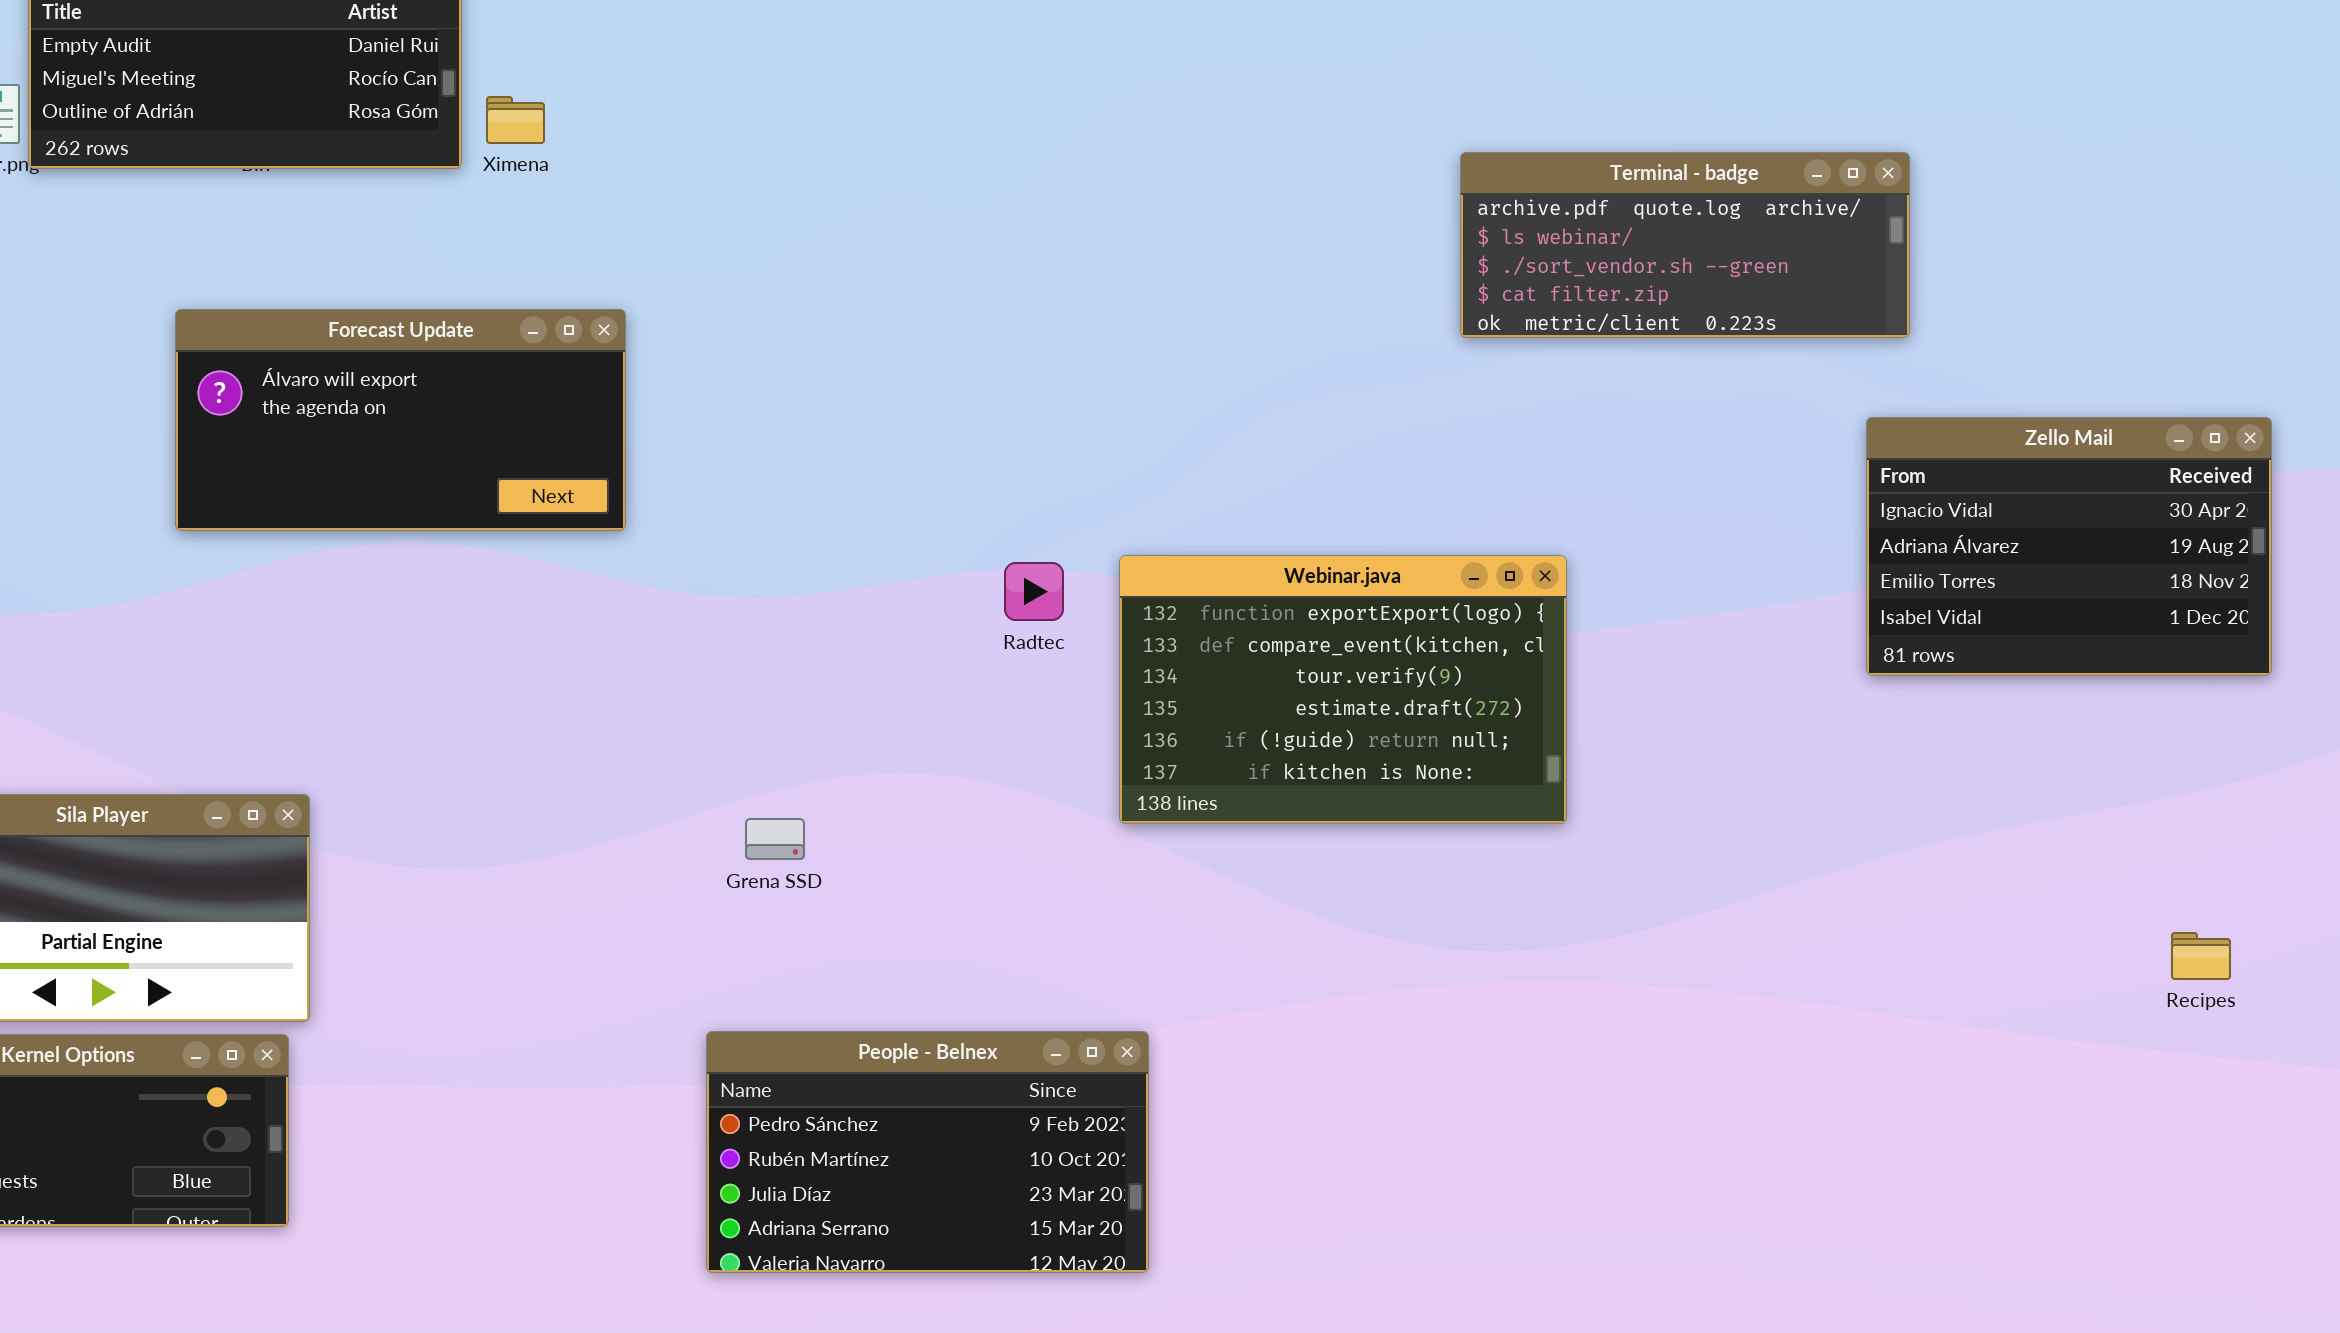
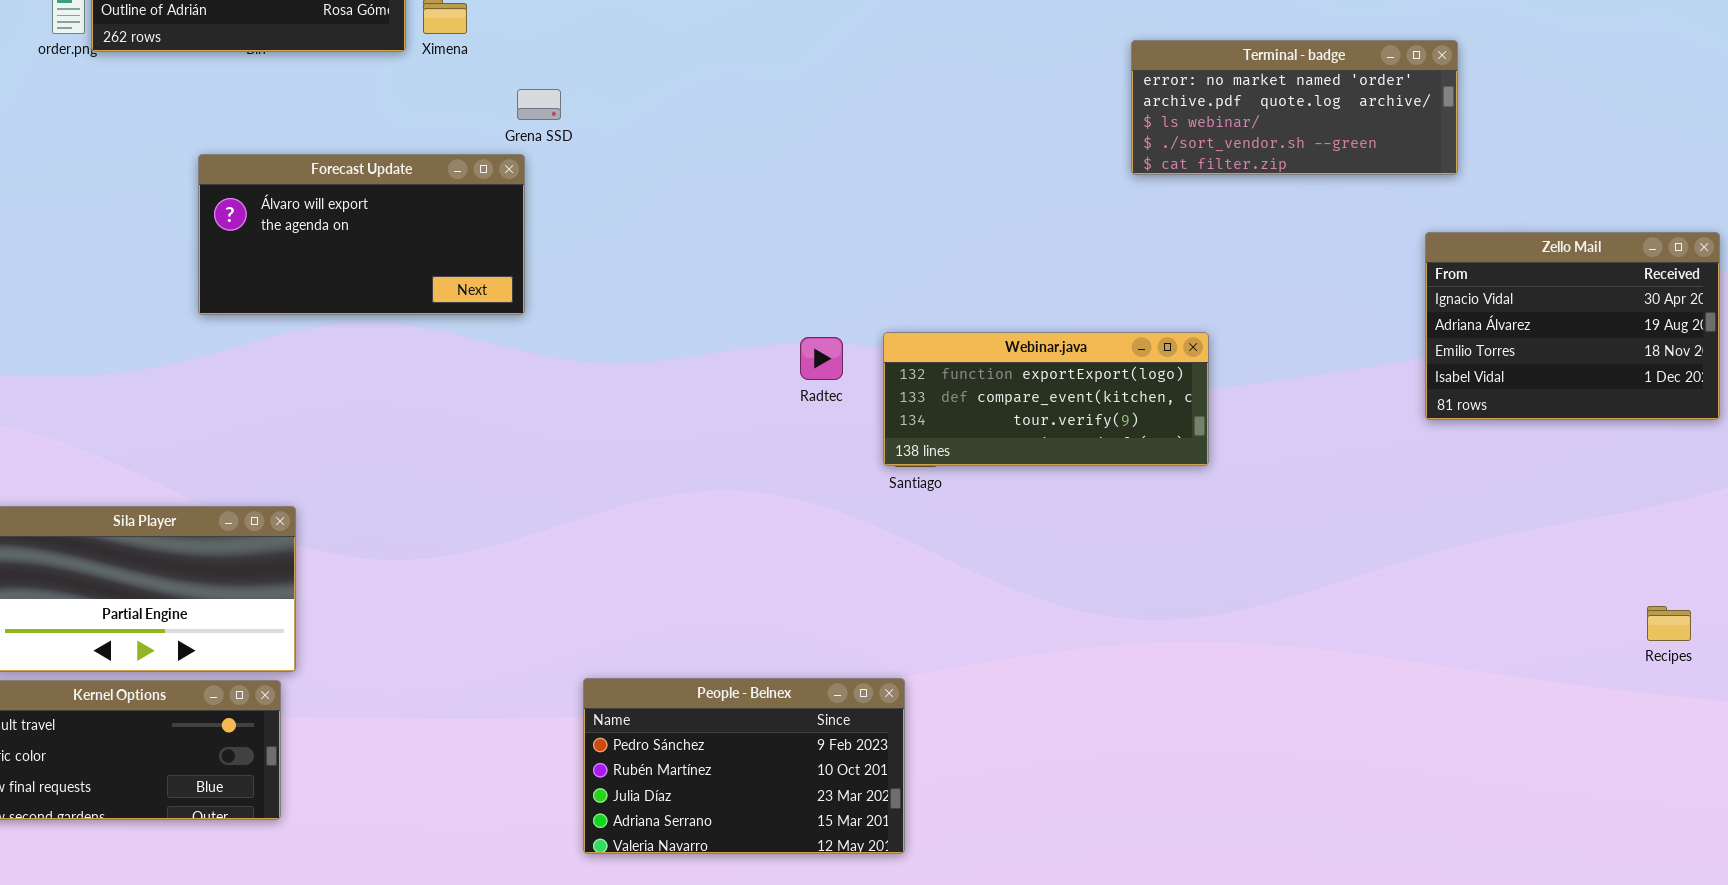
Terminal - badge: [1460,152,1910,338] -> [1131,40,1458,175], scrolled up 1 row
Webinar.java: [1119,555,1567,824] -> [883,332,1209,466], resized
Grena SSD: [745,818,805,860] -> [517,89,561,120], moved

